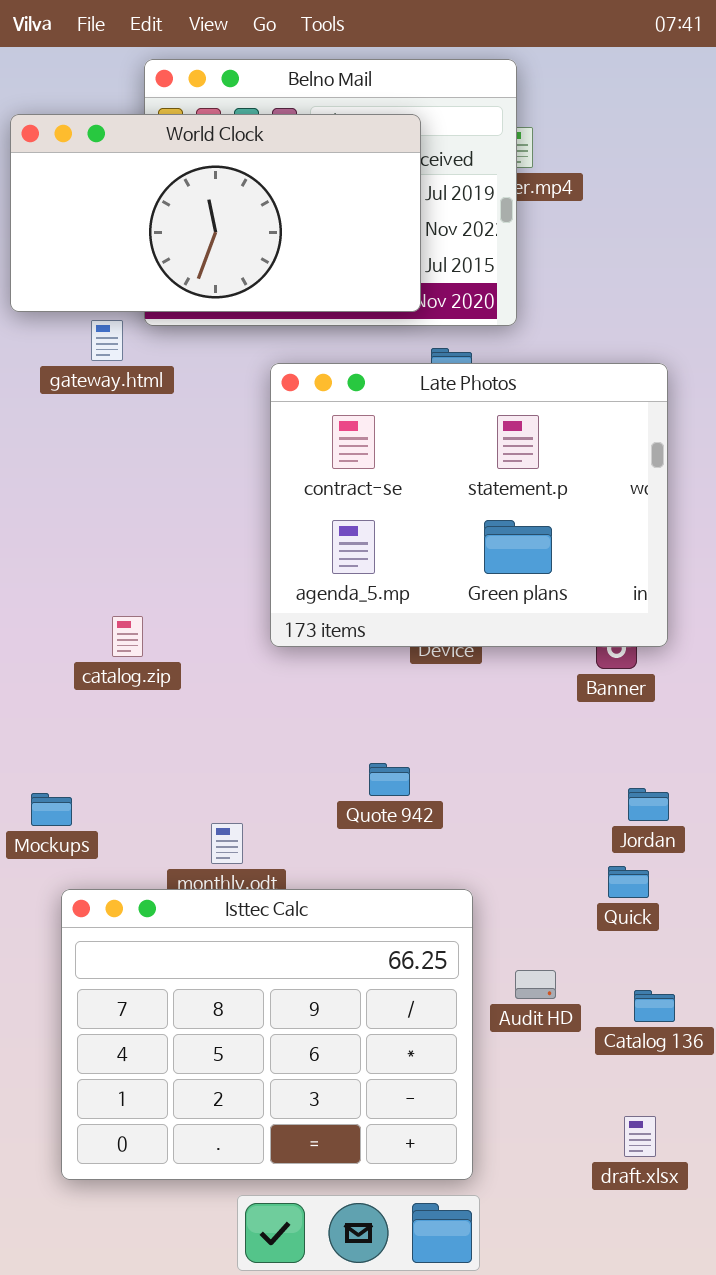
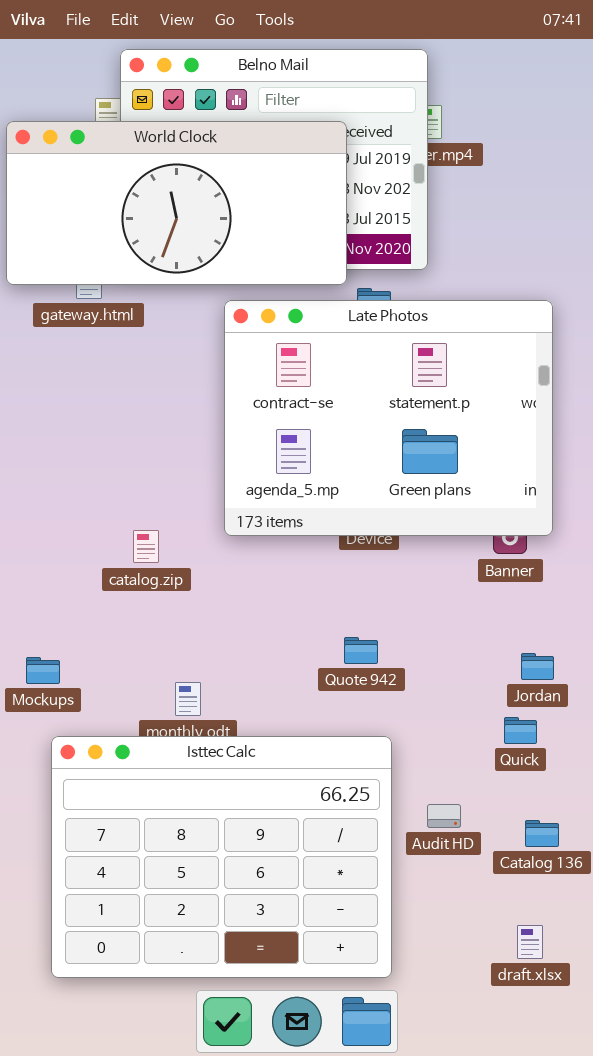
World Clock: [10,114,421,312] -> [6,121,347,285], moved
catalog.zip: [112,616,143,657] -> [133,530,159,563], moved
Quote 942: [369,763,410,796] -> [344,637,378,664], moved

